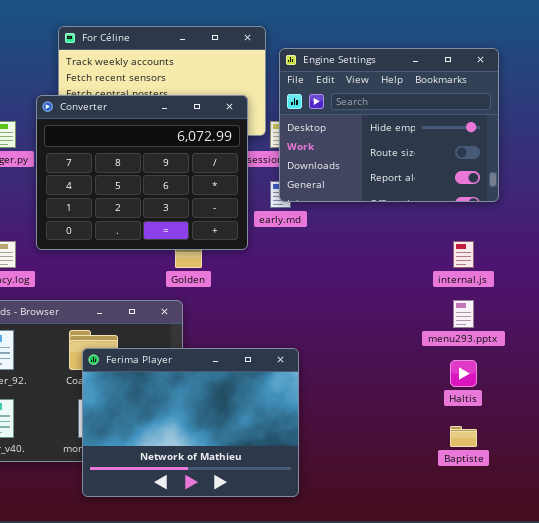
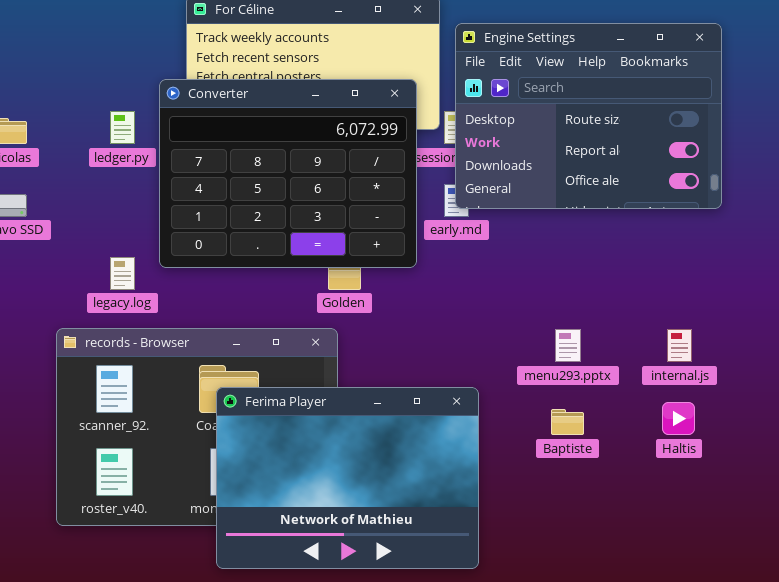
Engine Settings: [279,48,499,202] -> [455,23,722,209], scrolled down 1 row
internal.js: [453,241,474,268] -> [667,329,692,362], moved
menu293.pptx: [453,300,474,328] -> [555,329,581,362], moved
Baptiste: [450,426,477,447] -> [551,409,584,435], moved

